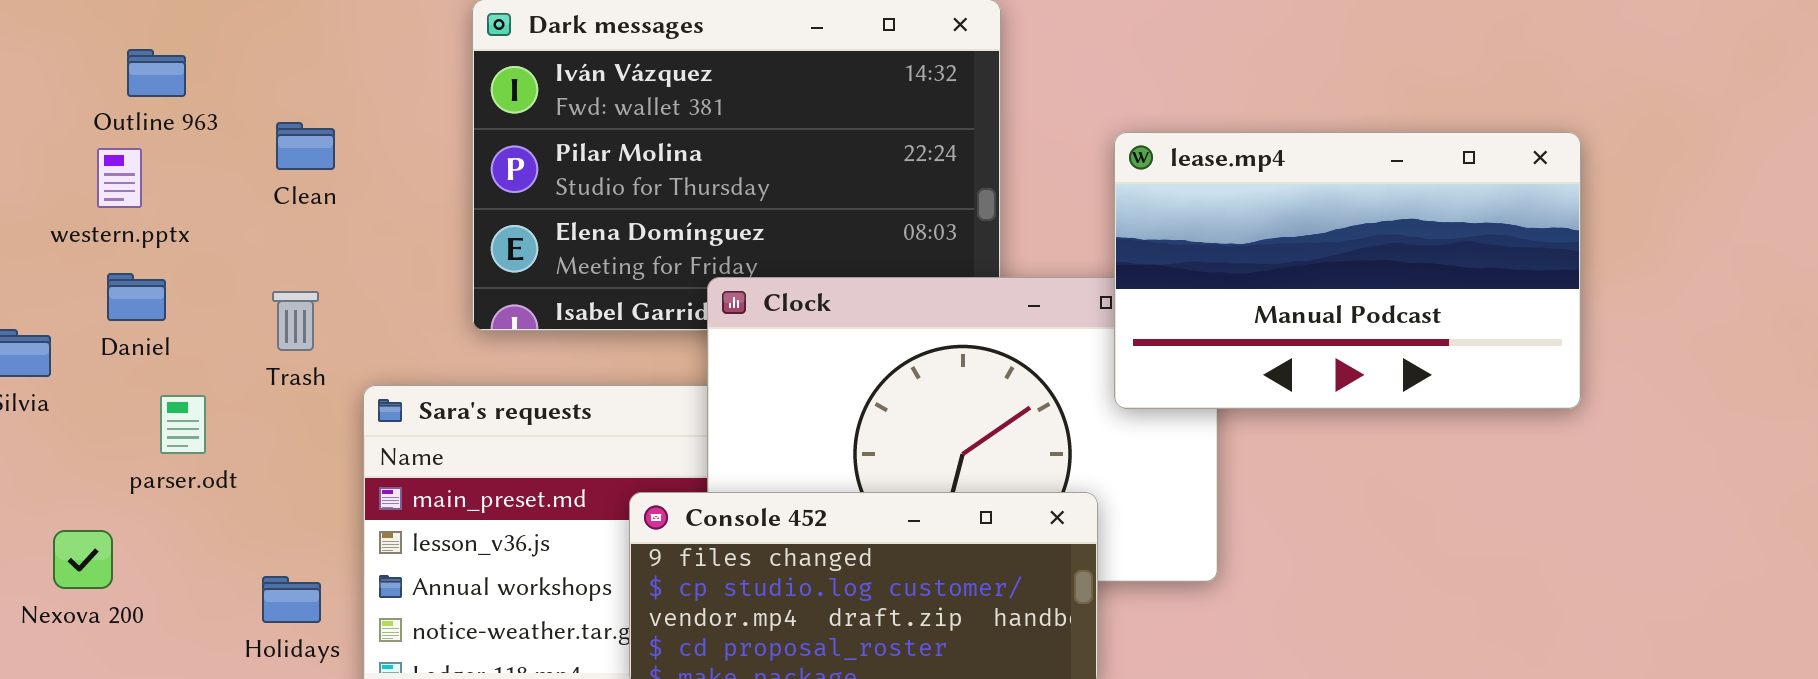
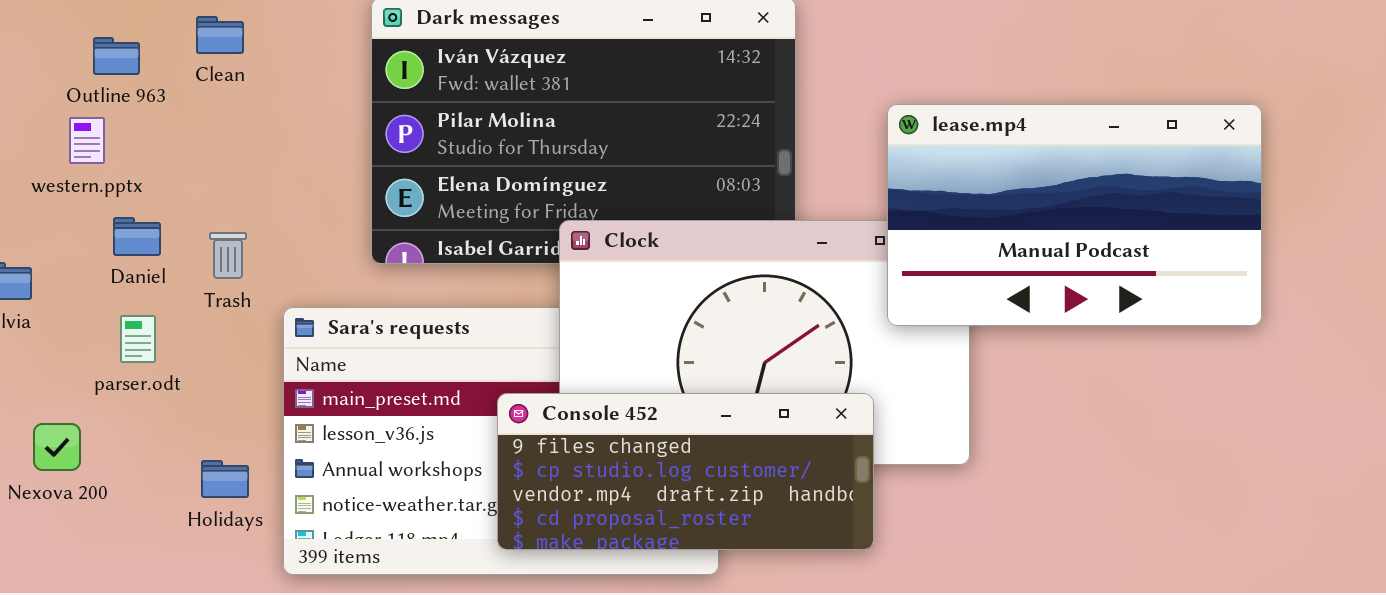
Clean: [276,122,335,170] -> [196,16,244,54], moved
Daniel: [107,273,166,321] -> [113,217,161,256], moved

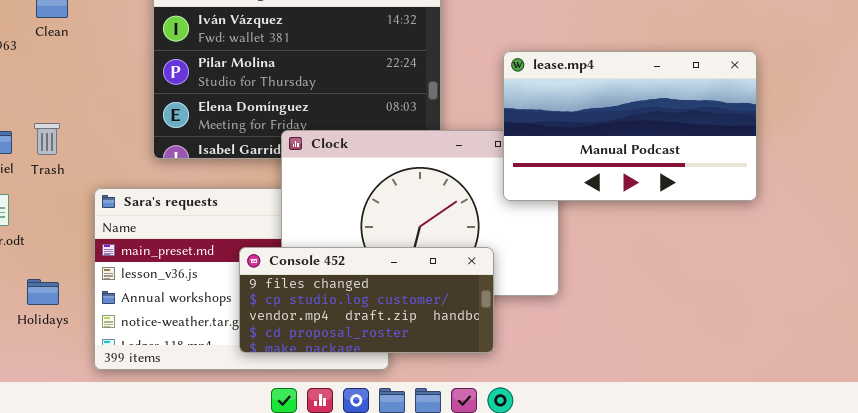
Trash: [209,232,247,279] -> [34,123,60,155], moved
Holidays: [201,460,249,498] -> [27,279,59,305], moved

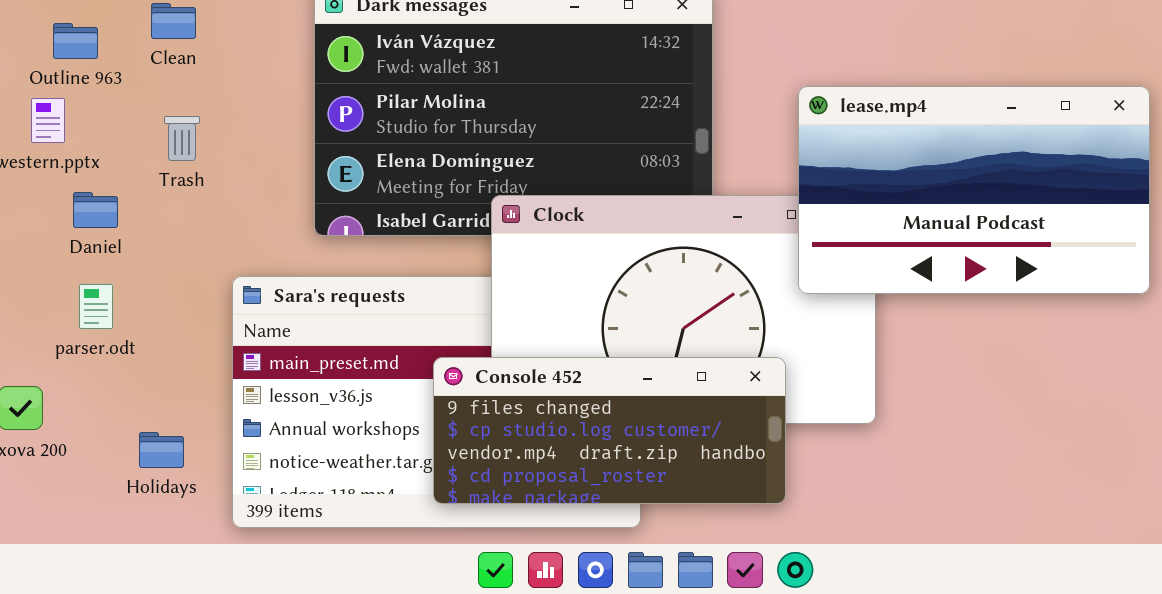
Trash: [34,123,60,155] -> [164,116,200,161], moved
Holidays: [27,279,59,305] -> [139,432,184,468], moved

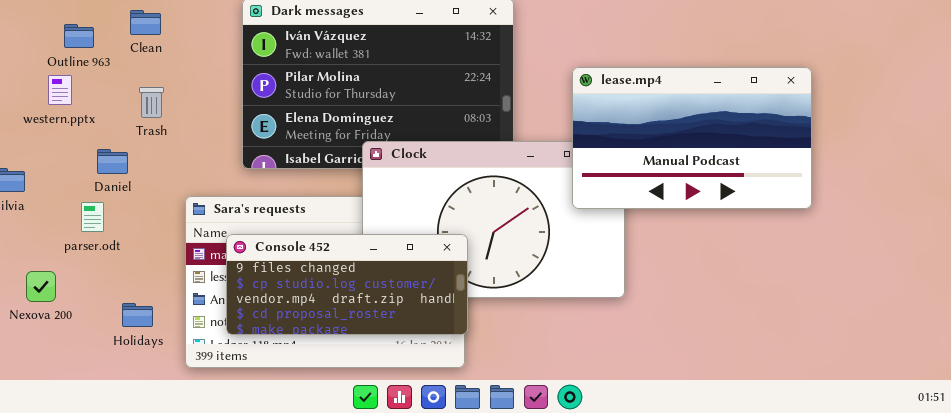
Daniel: [73,192,118,228] -> [97,149,128,174], moved
Console 452: [433,357,786,504] -> [226,234,468,335], moved

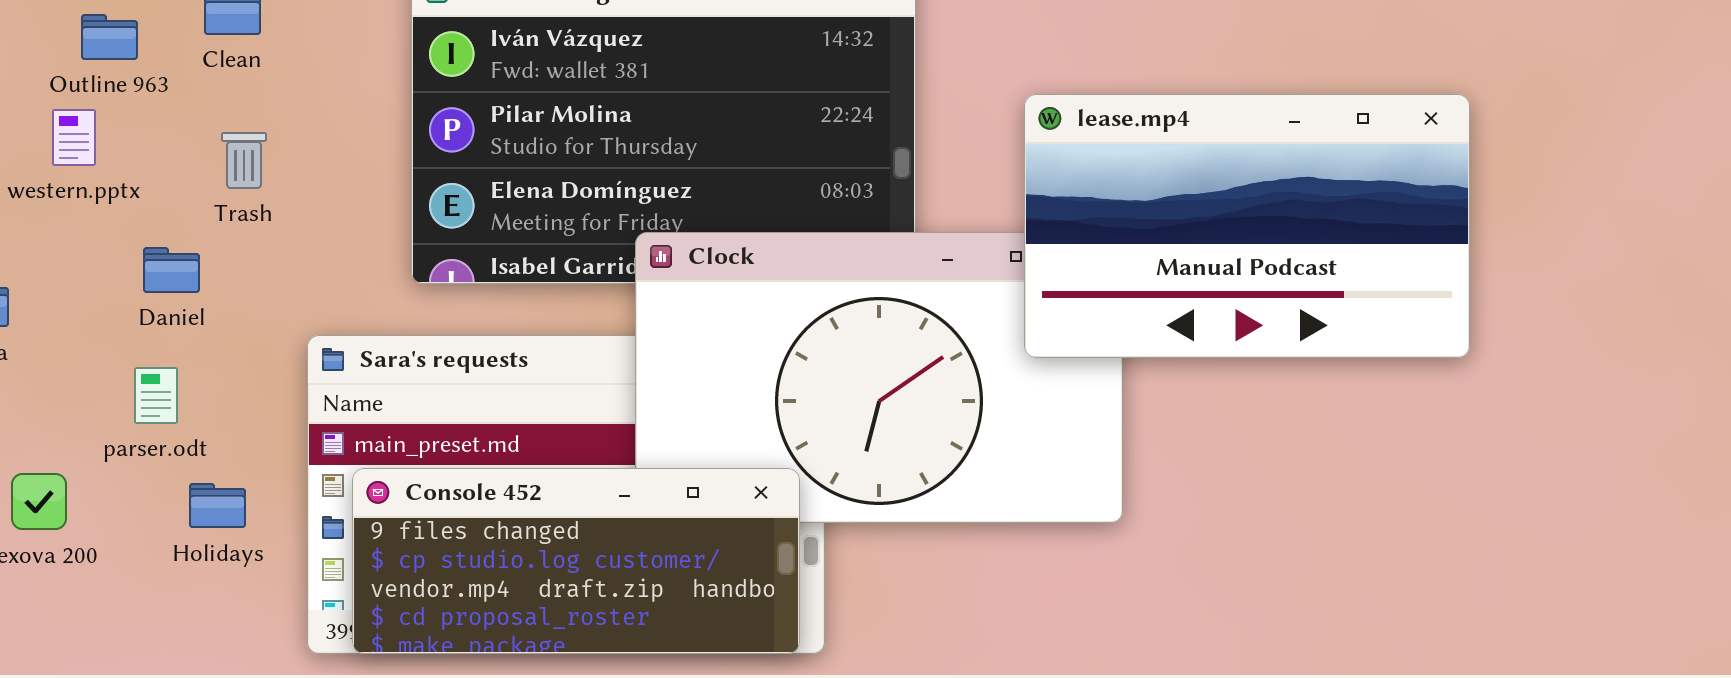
parser.odt: [81,202,104,232] -> [134,367,178,424], moved
Console 452: [226,234,468,335] -> [352,468,800,654], moved
Holidays: [122,303,153,327] -> [189,483,246,528], moved

